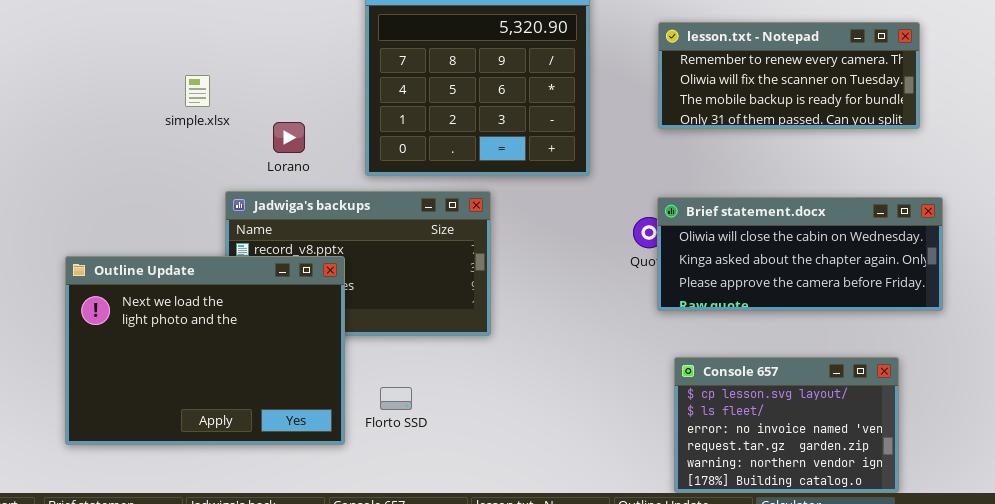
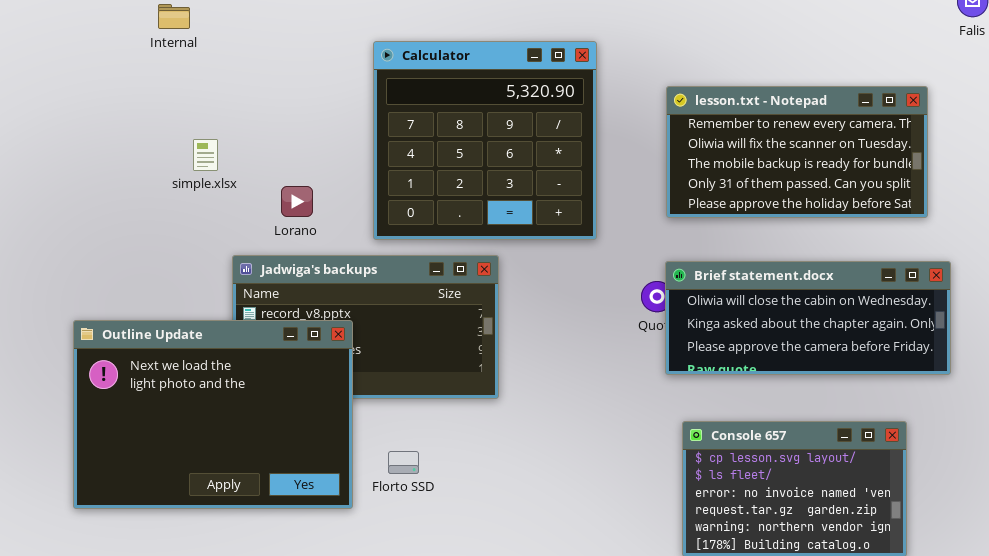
lesson.txt - Notepad: [658,22,920,129] -> [666,86,928,218], resized

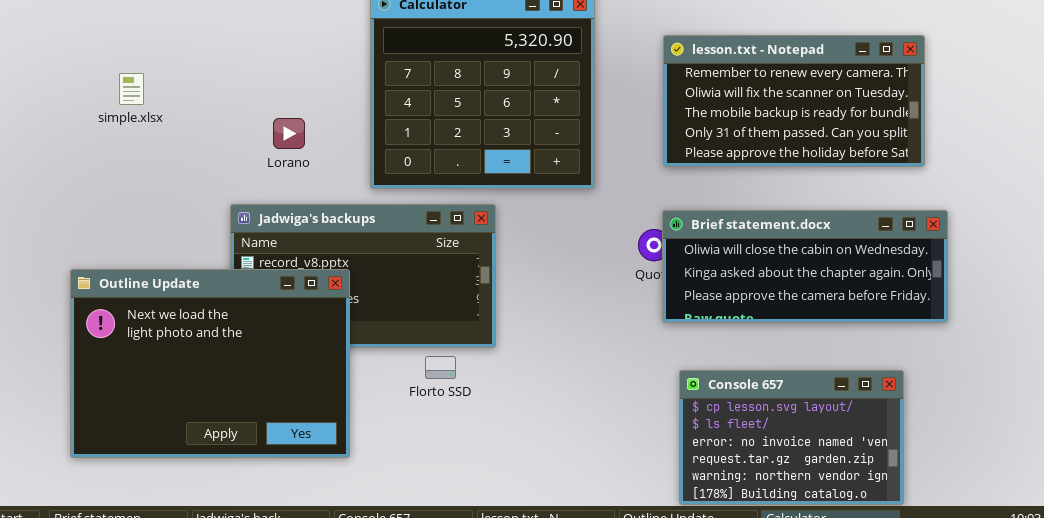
simple.xlsx: [193,139,218,171] -> [119,73,144,105], moved
Lorano: [281,186,313,217] -> [273,118,305,149], moved
Florto SSD: [388,451,419,474] -> [425,356,456,379], moved

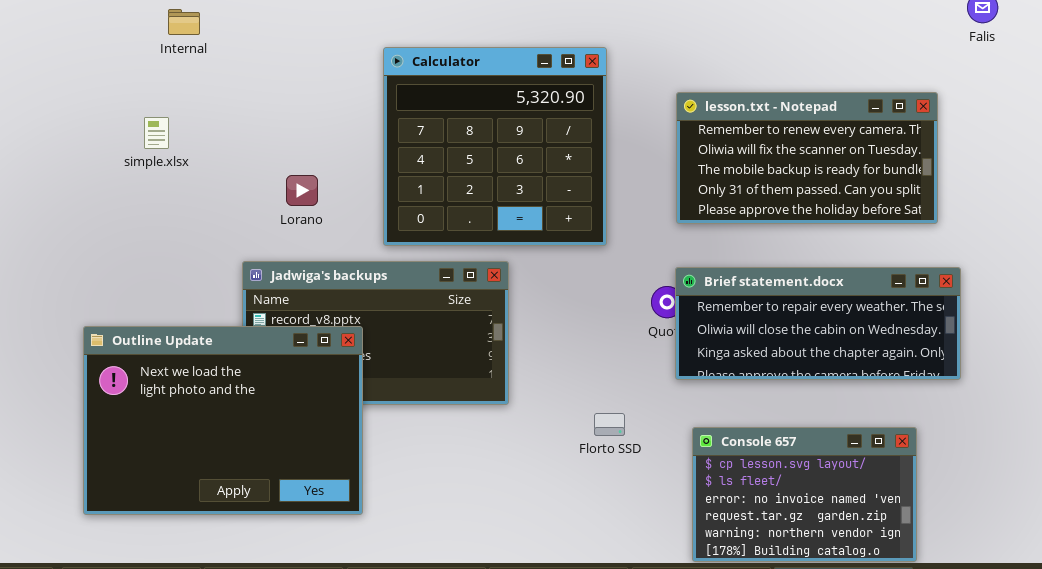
simple.xlsx: [119,73,144,105] -> [144,117,169,149], moved
Brief statement.docx: [662,210,948,323] -> [675,267,961,380], scrolled up 1 row
Florto SSD: [425,356,456,379] -> [594,413,625,436], moved

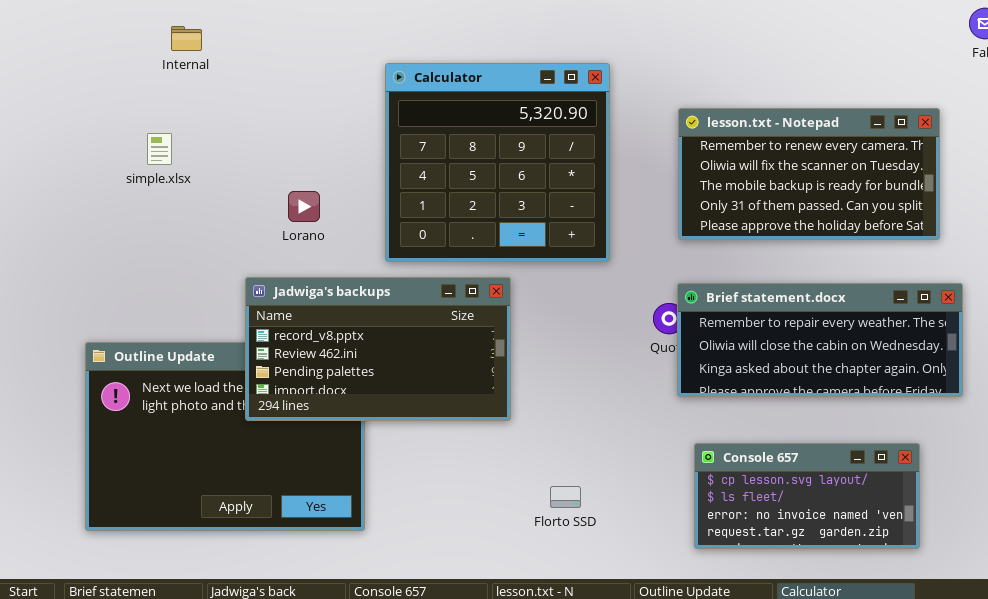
Jadwiga's backups: [242,261,509,405] -> [245,277,511,421], raised
Florto SSD: [594,413,625,436] -> [550,486,581,508], moved
Console 657: [692,427,917,562] -> [694,443,920,549], resized

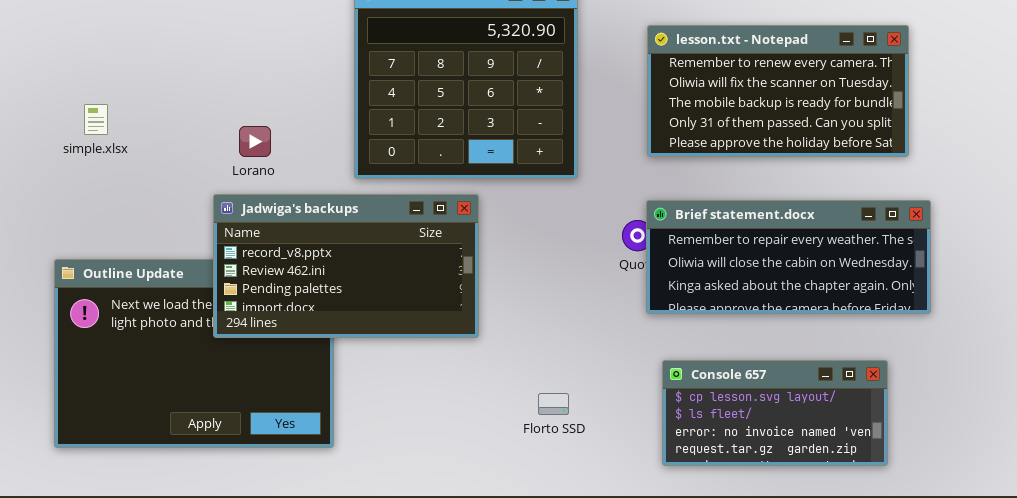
simple.xlsx: [147,133,172,165] -> [84,104,108,135], moved
Lorano: [288,191,320,222] -> [239,126,271,157], moved
Florto SSD: [550,486,581,508] -> [538,393,569,415], moved

